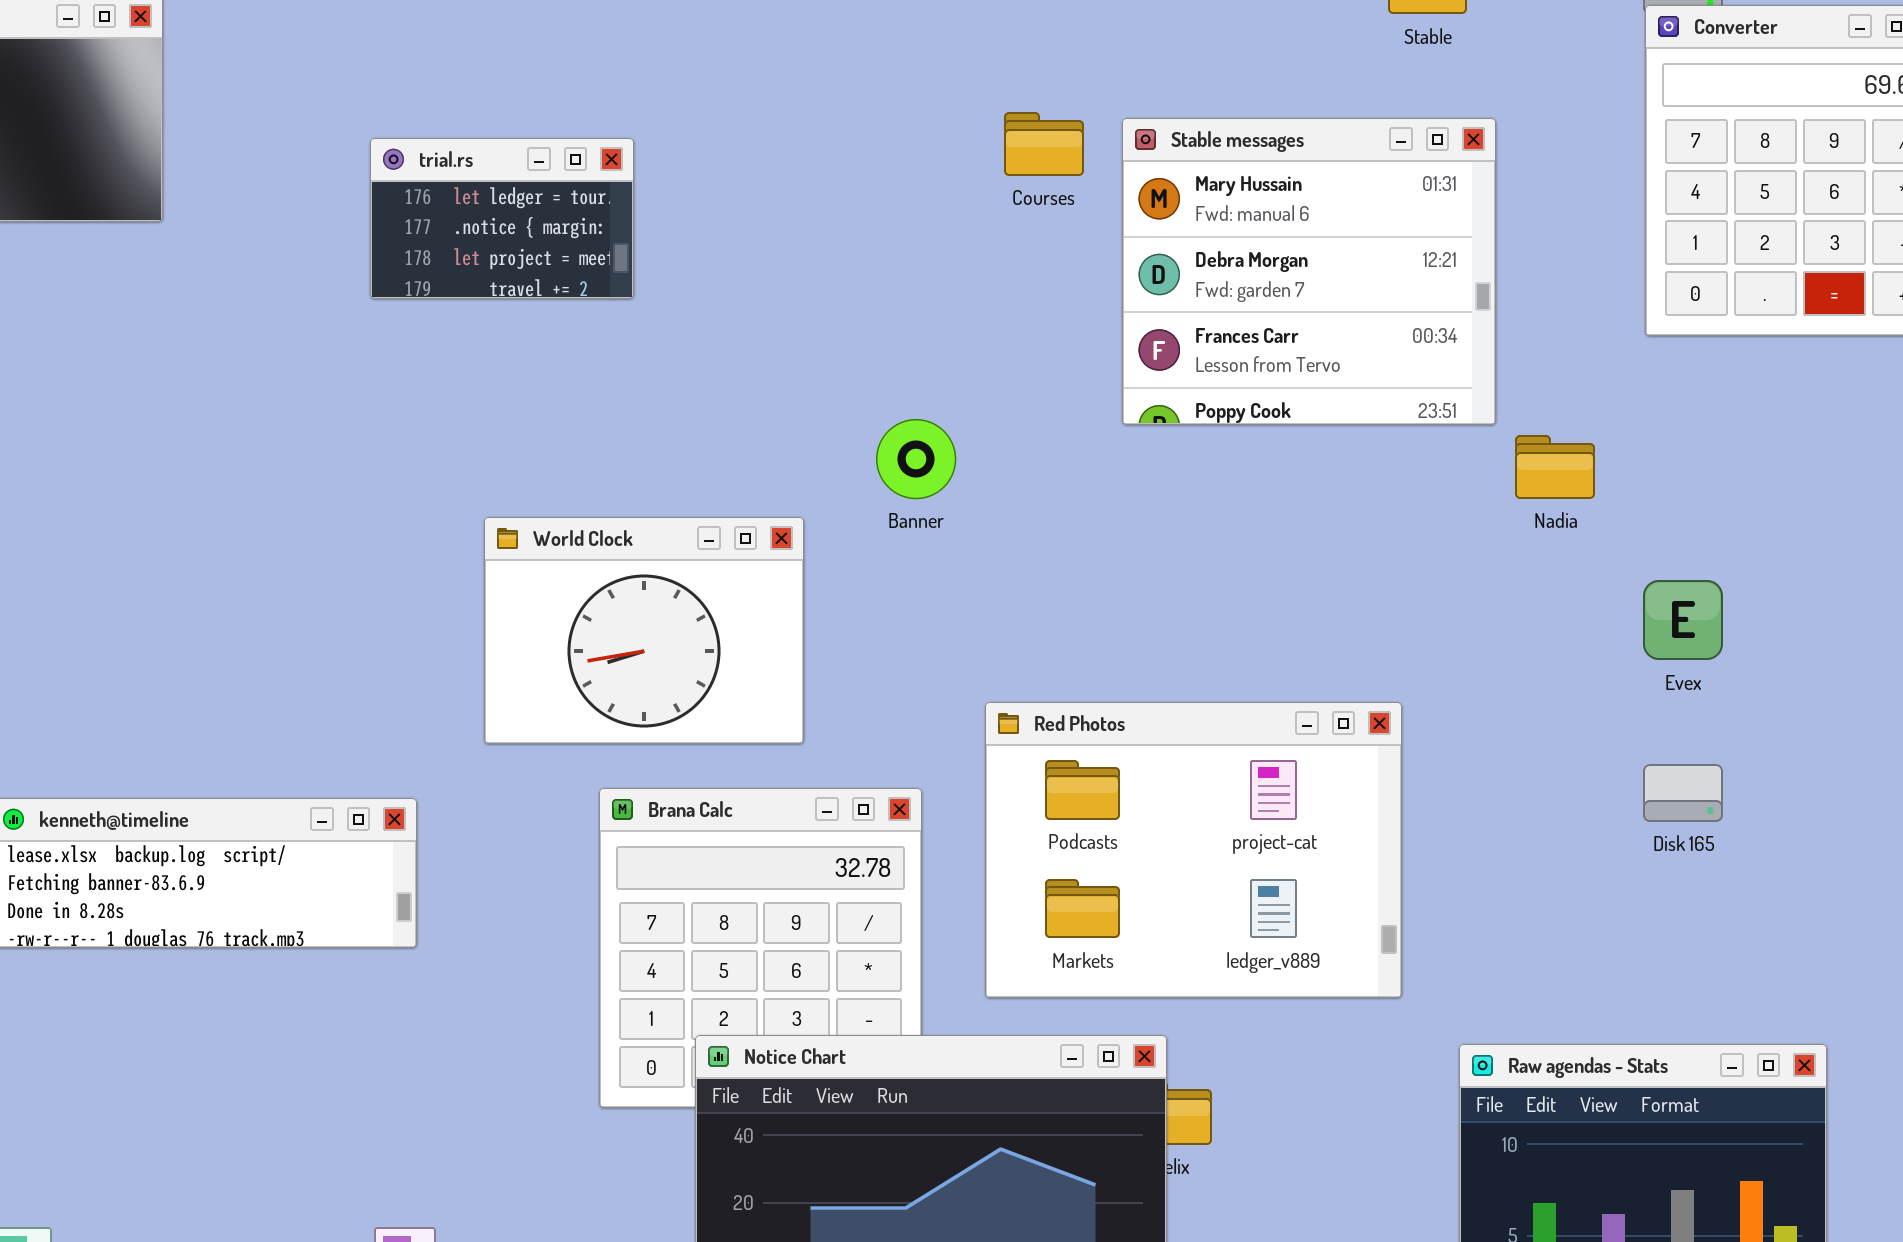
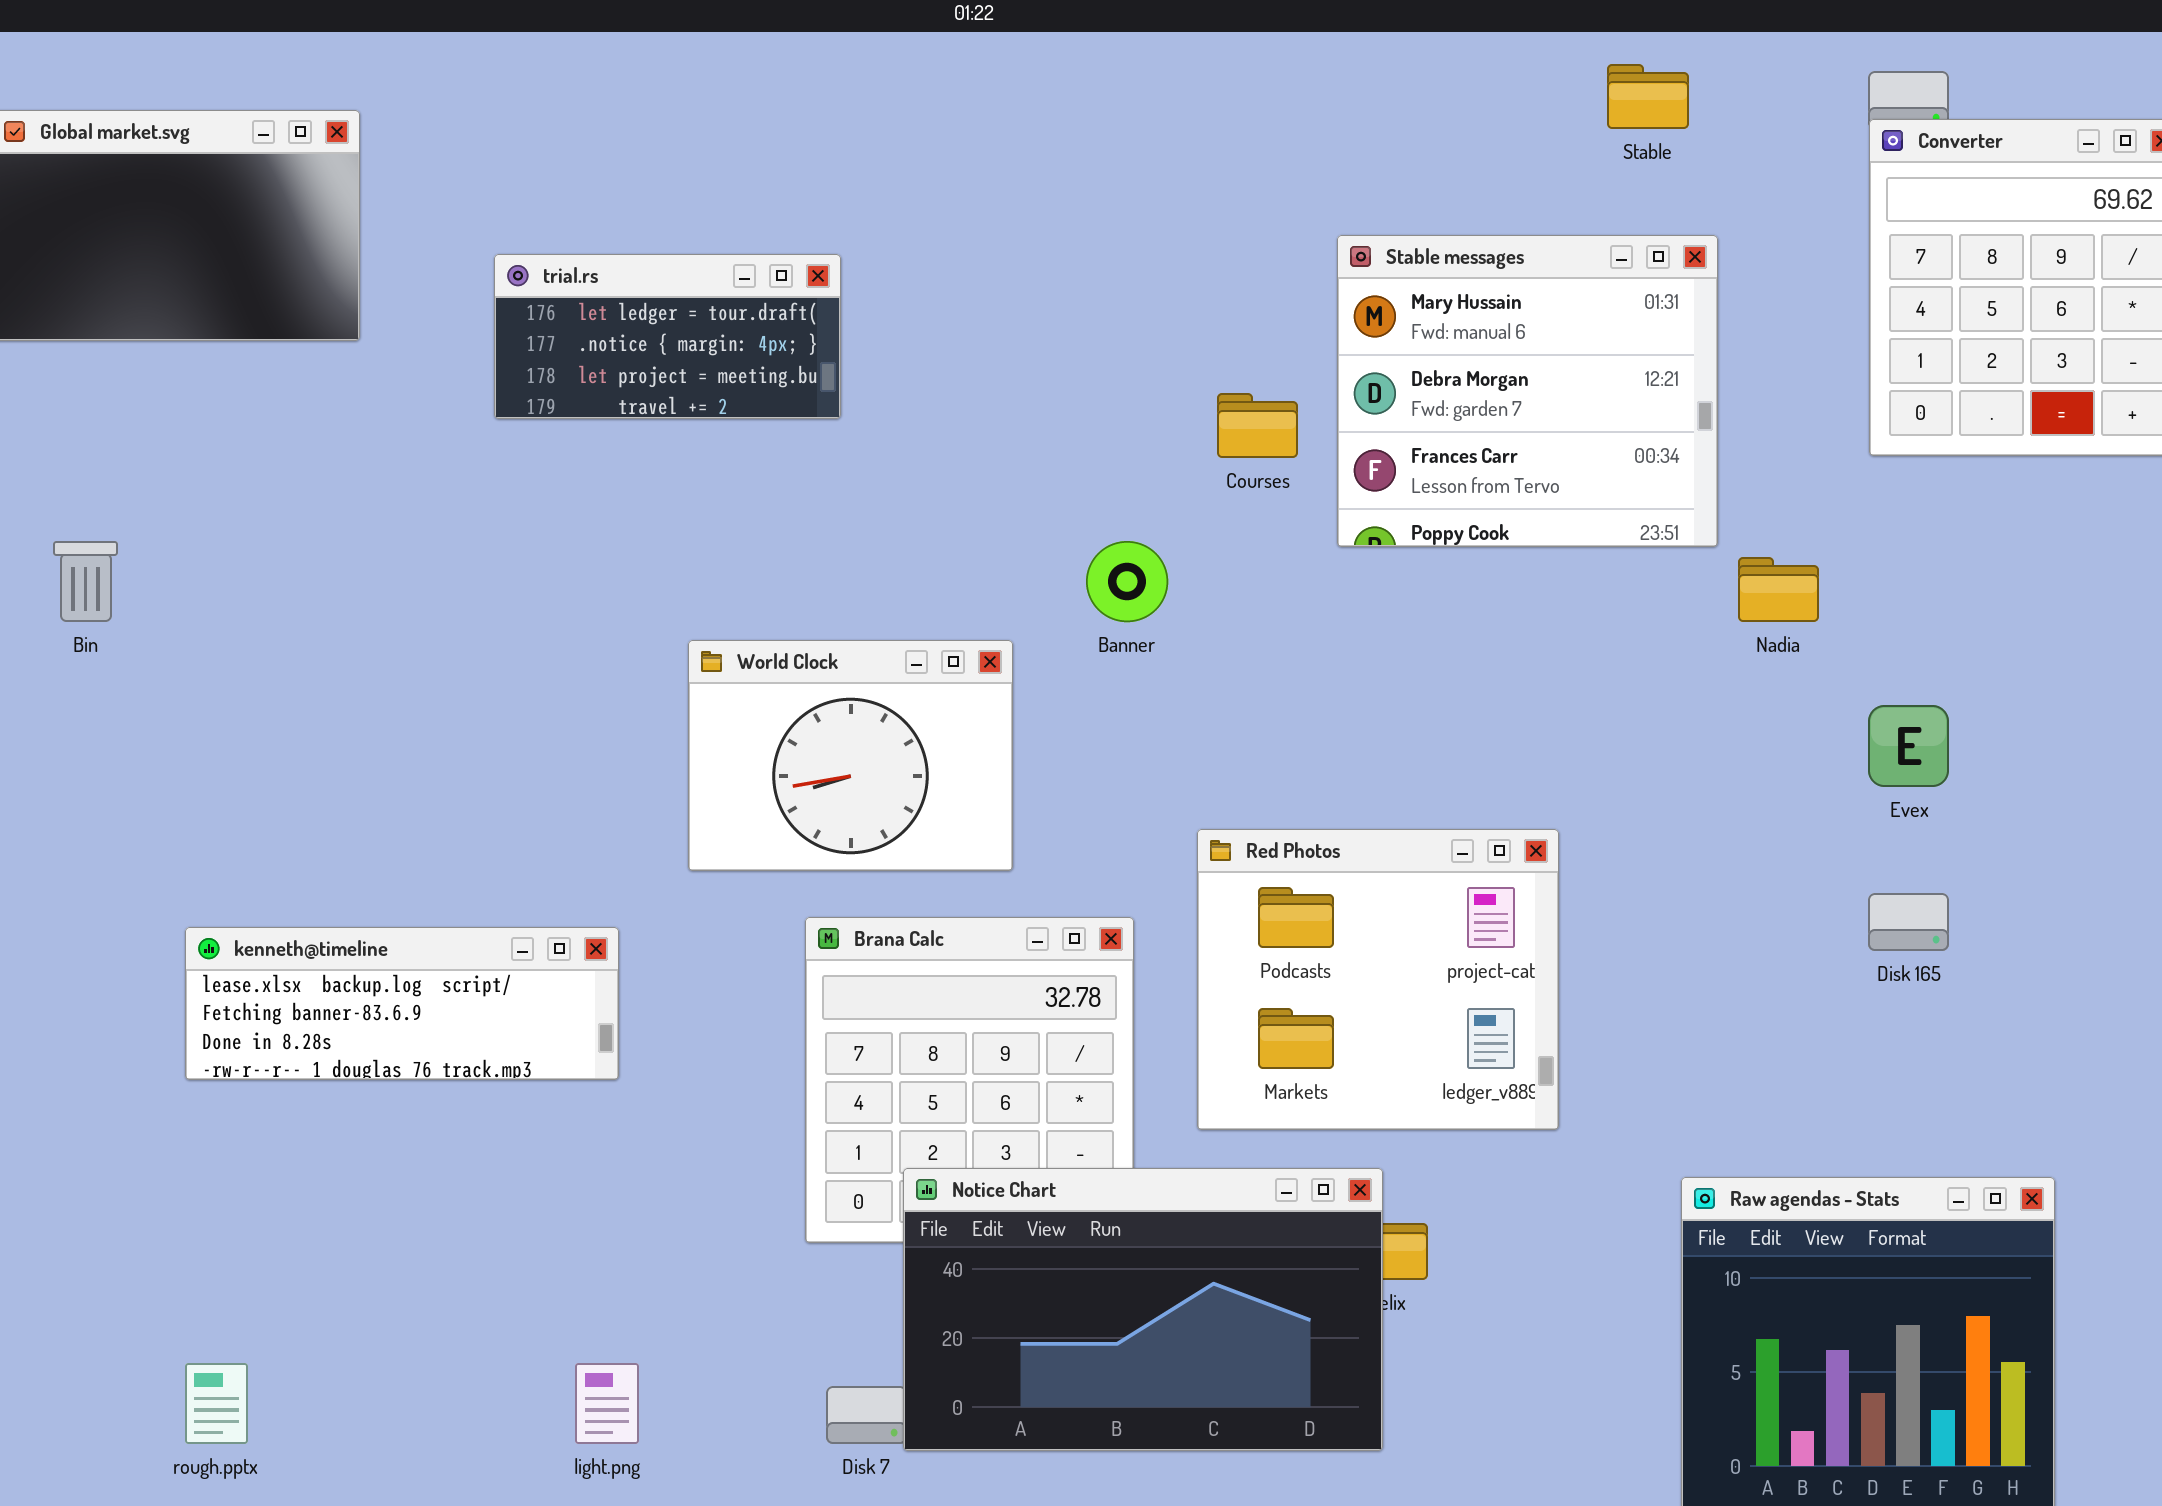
Courses: [1004,112,1084,176] -> [1217,393,1298,458], moved
trial.rs: [370,138,634,299] -> [494,254,841,419], resized
Red Photos: [985,702,1402,998] -> [1197,829,1559,1130], resized

